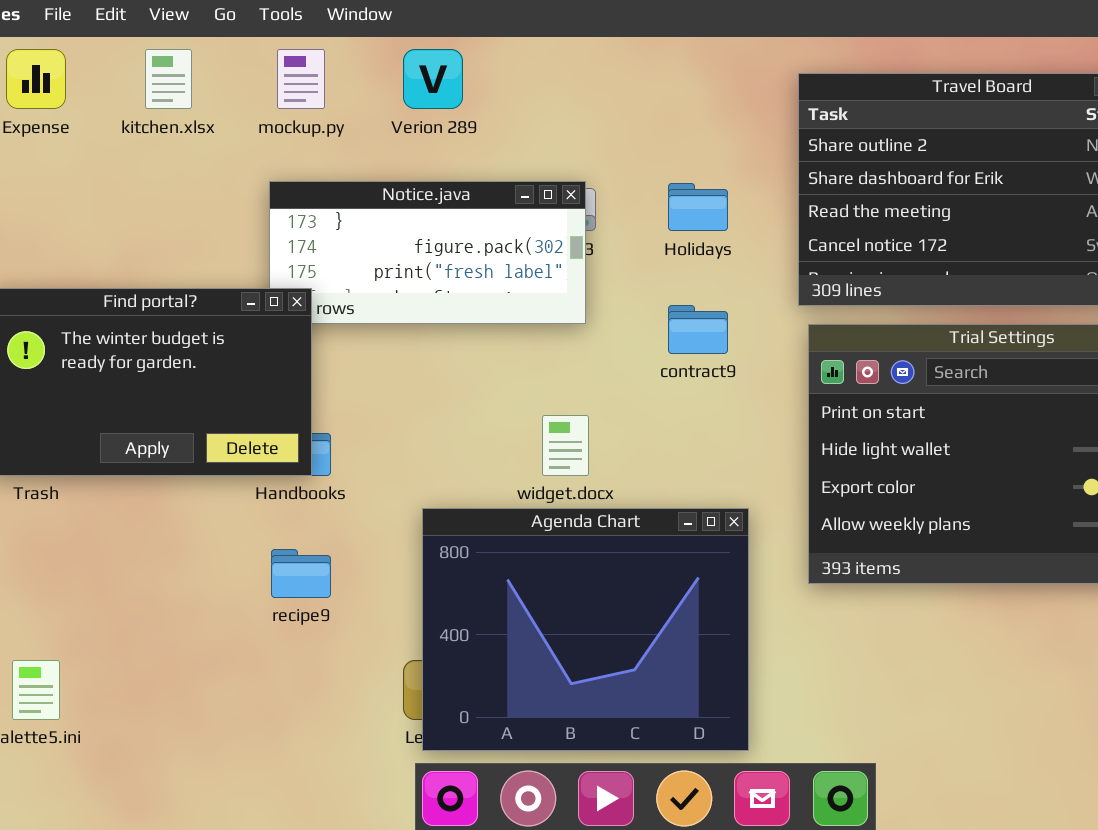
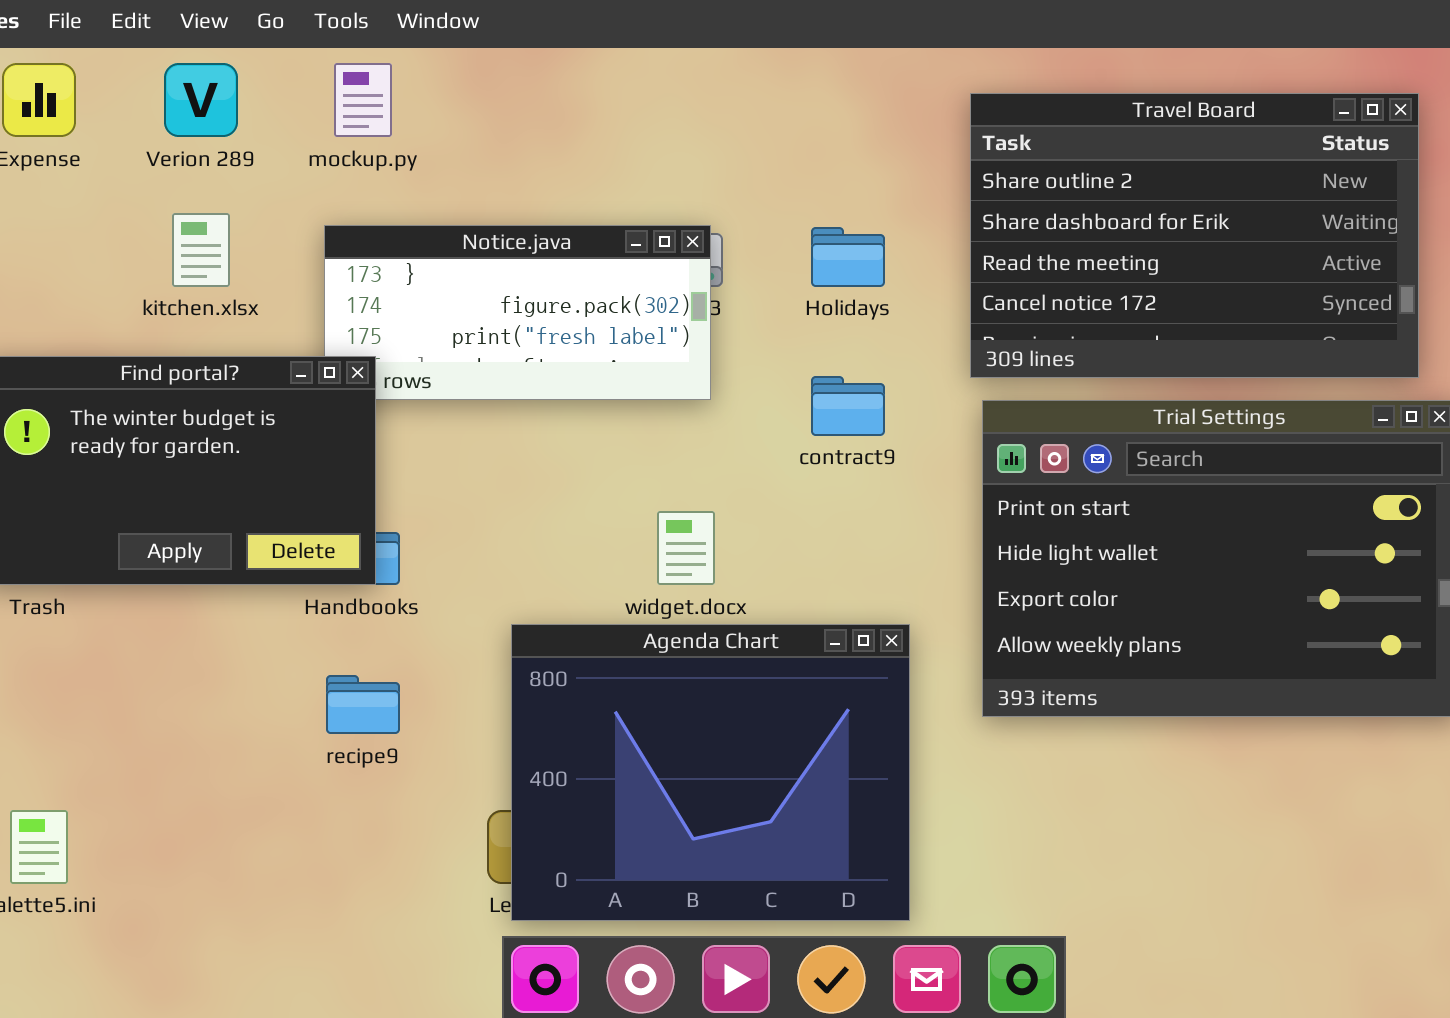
kitchen.xlsx: [145,49,192,109] -> [172,213,230,287], moved
Verion 289: [403,49,463,109] -> [164,63,238,137], moved

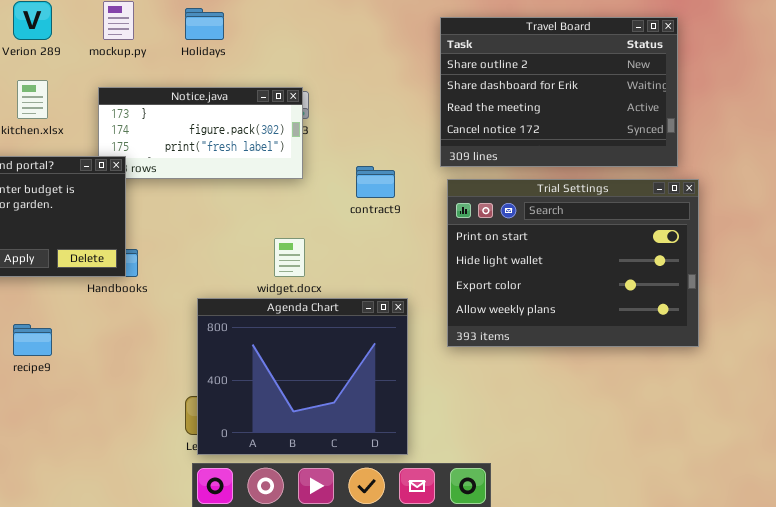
Holidays: [811,227,885,287] -> [185,8,224,40], moved
recipe9: [326,675,400,734] -> [13,324,52,356], moved

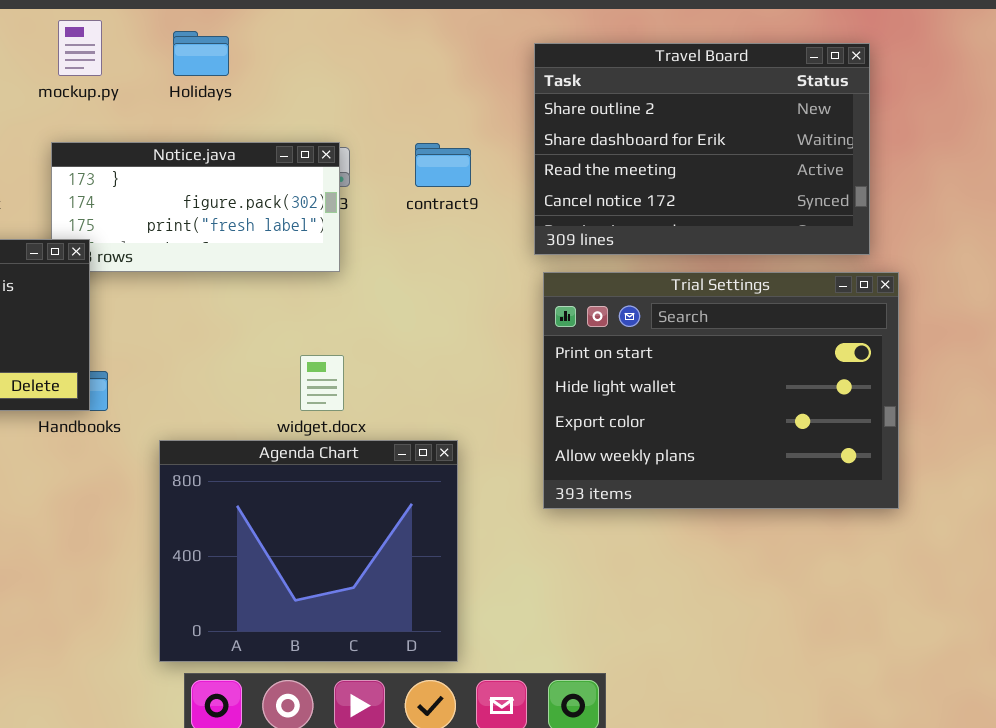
contract9: [356,166,395,198] -> [415,143,471,187], moved
Agenda Chart: [197,298,408,455] -> [159,440,458,662], moved

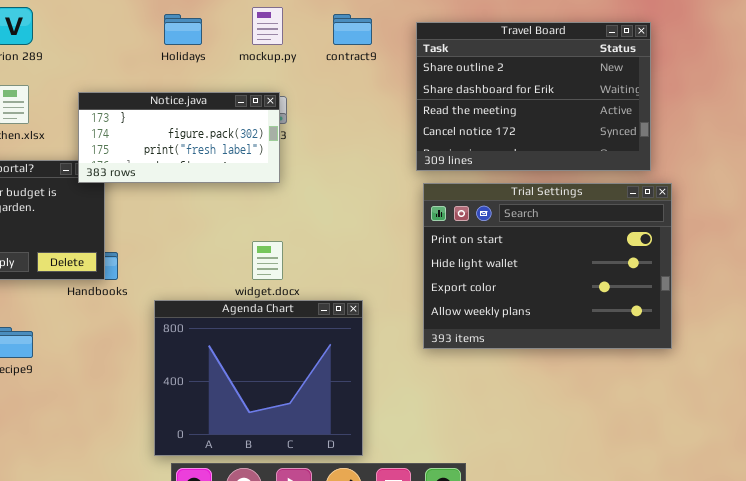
mockup.py: [58,20,102,76] -> [252,7,283,45], moved
Notice.java: [51,142,340,272] -> [78,92,280,183], raised
contract9: [415,143,471,187] -> [333,14,372,45], moved

